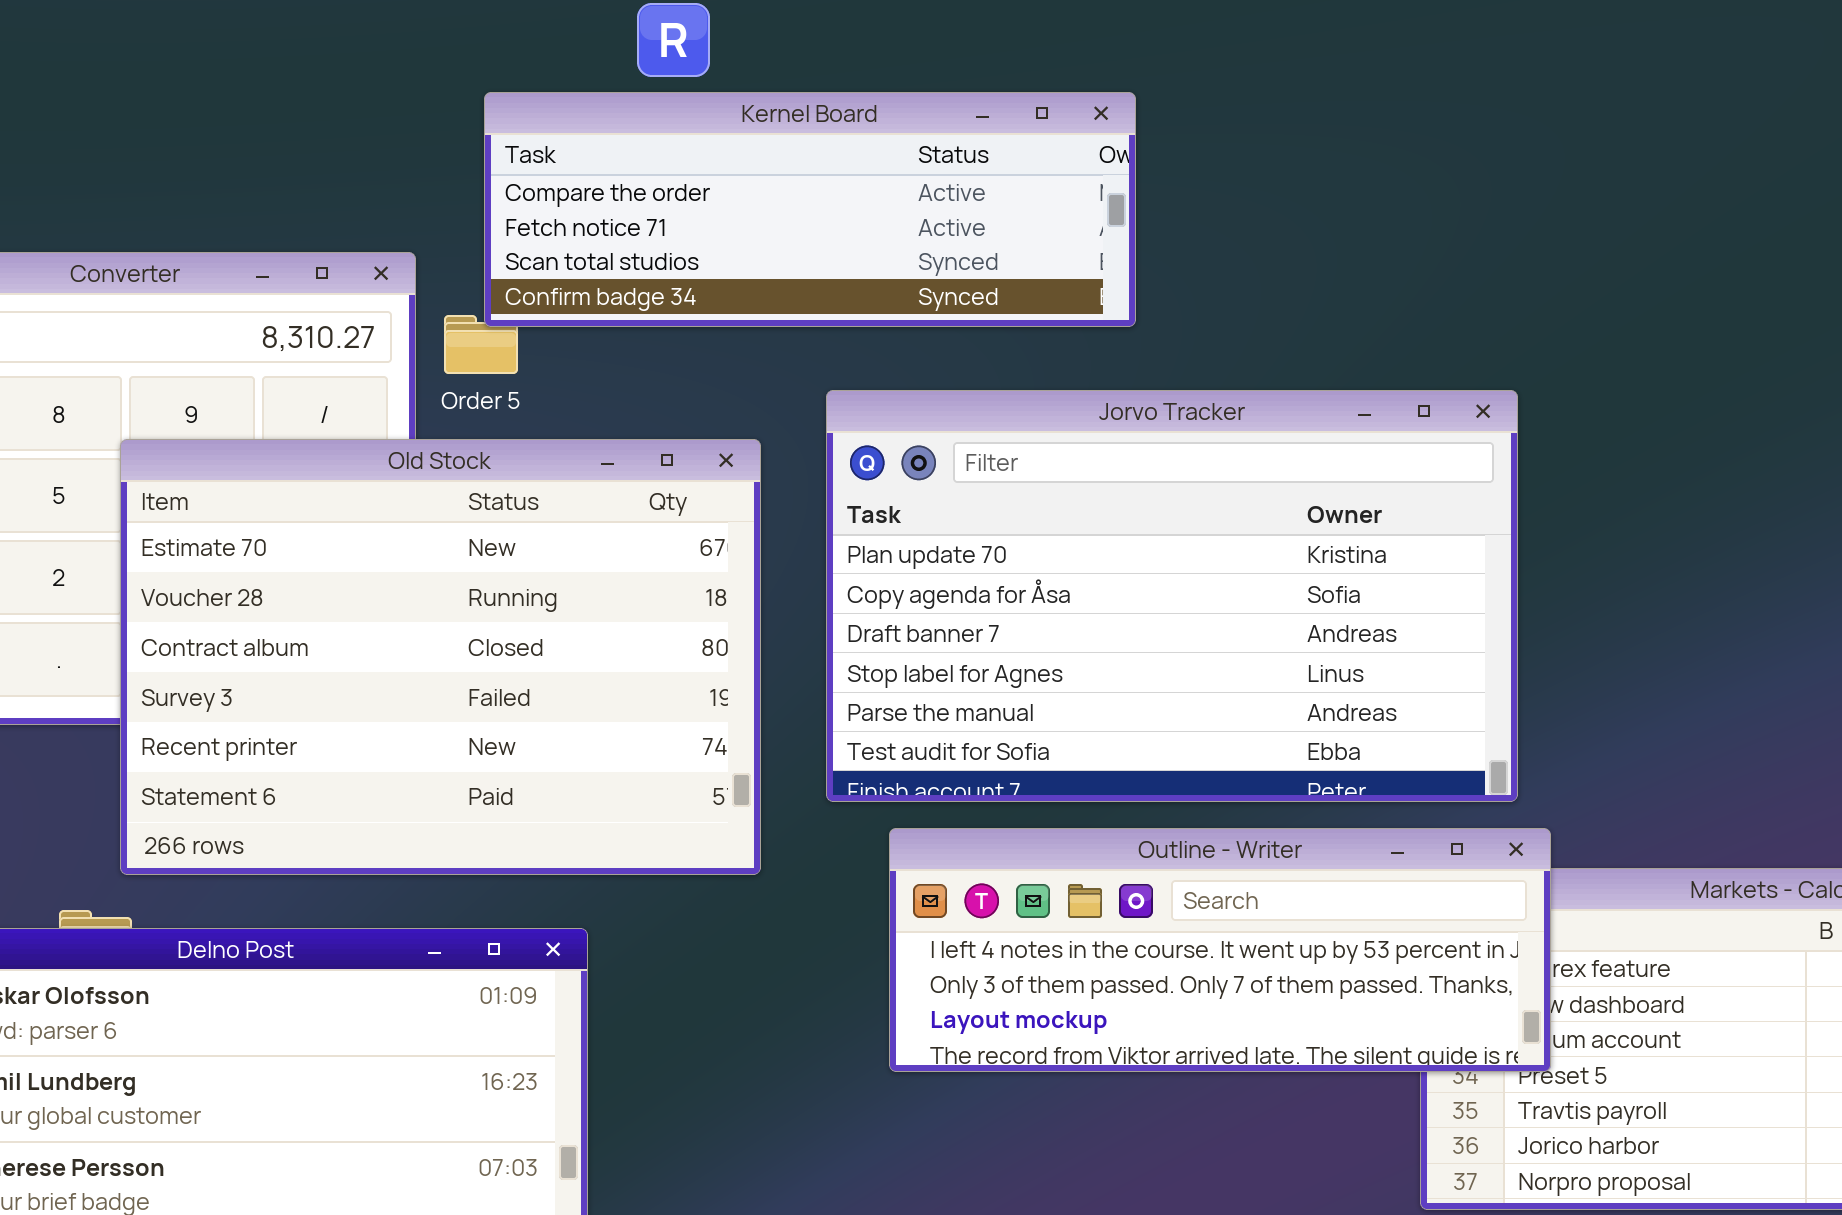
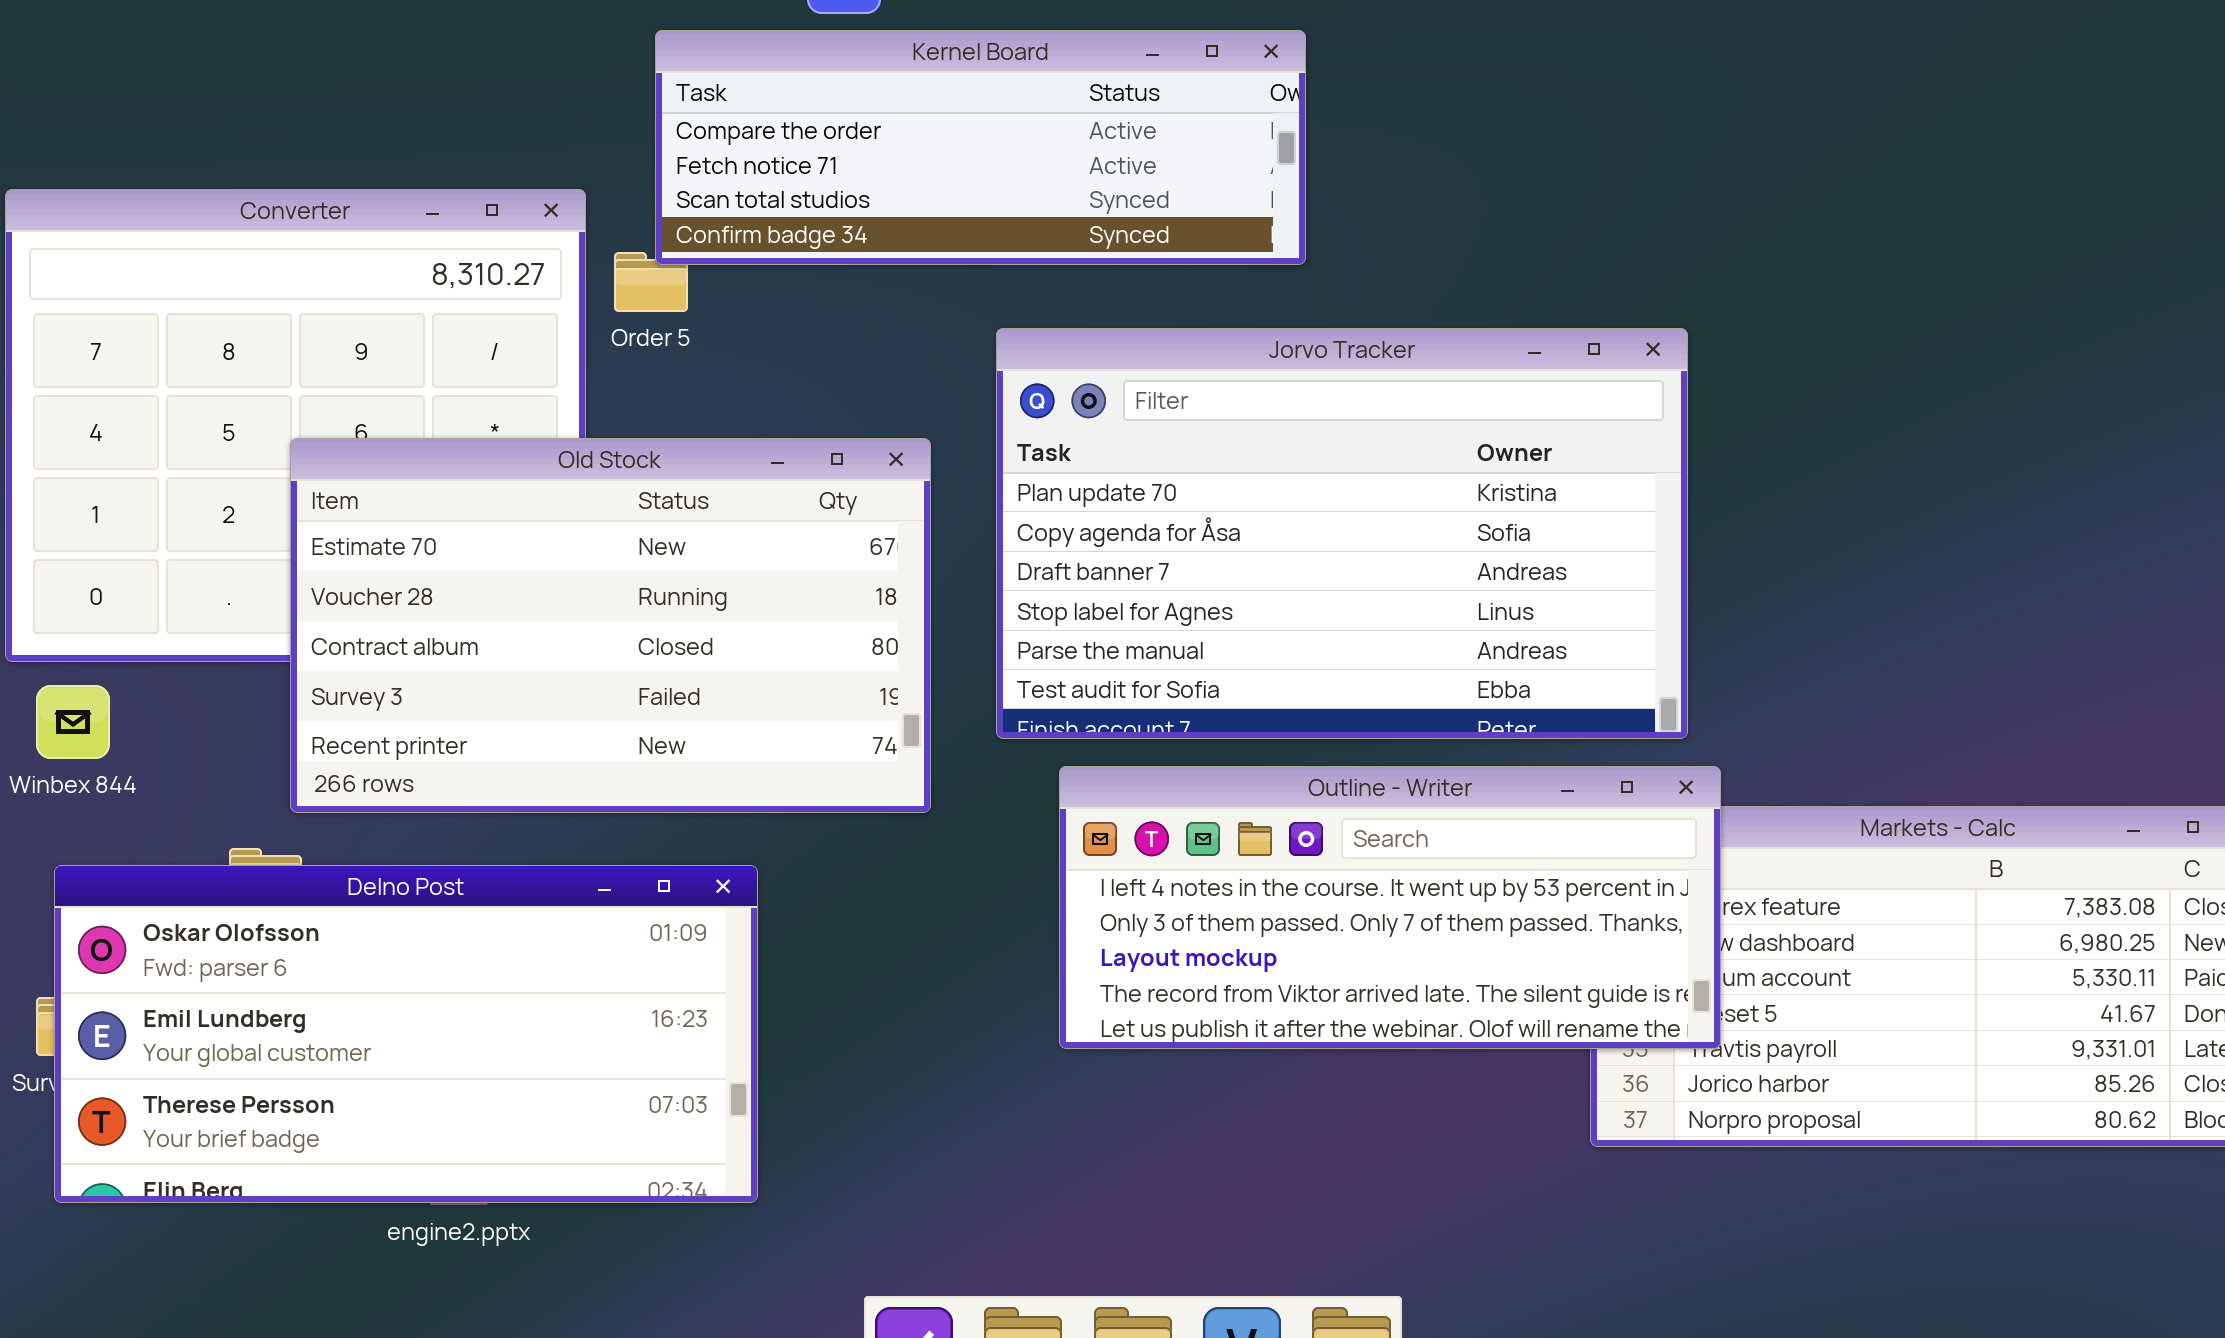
Old Stock: [120,439,761,875] -> [290,438,931,813], resized
Outline - Writer: [889,828,1551,1072] -> [1059,766,1721,1049], resized

